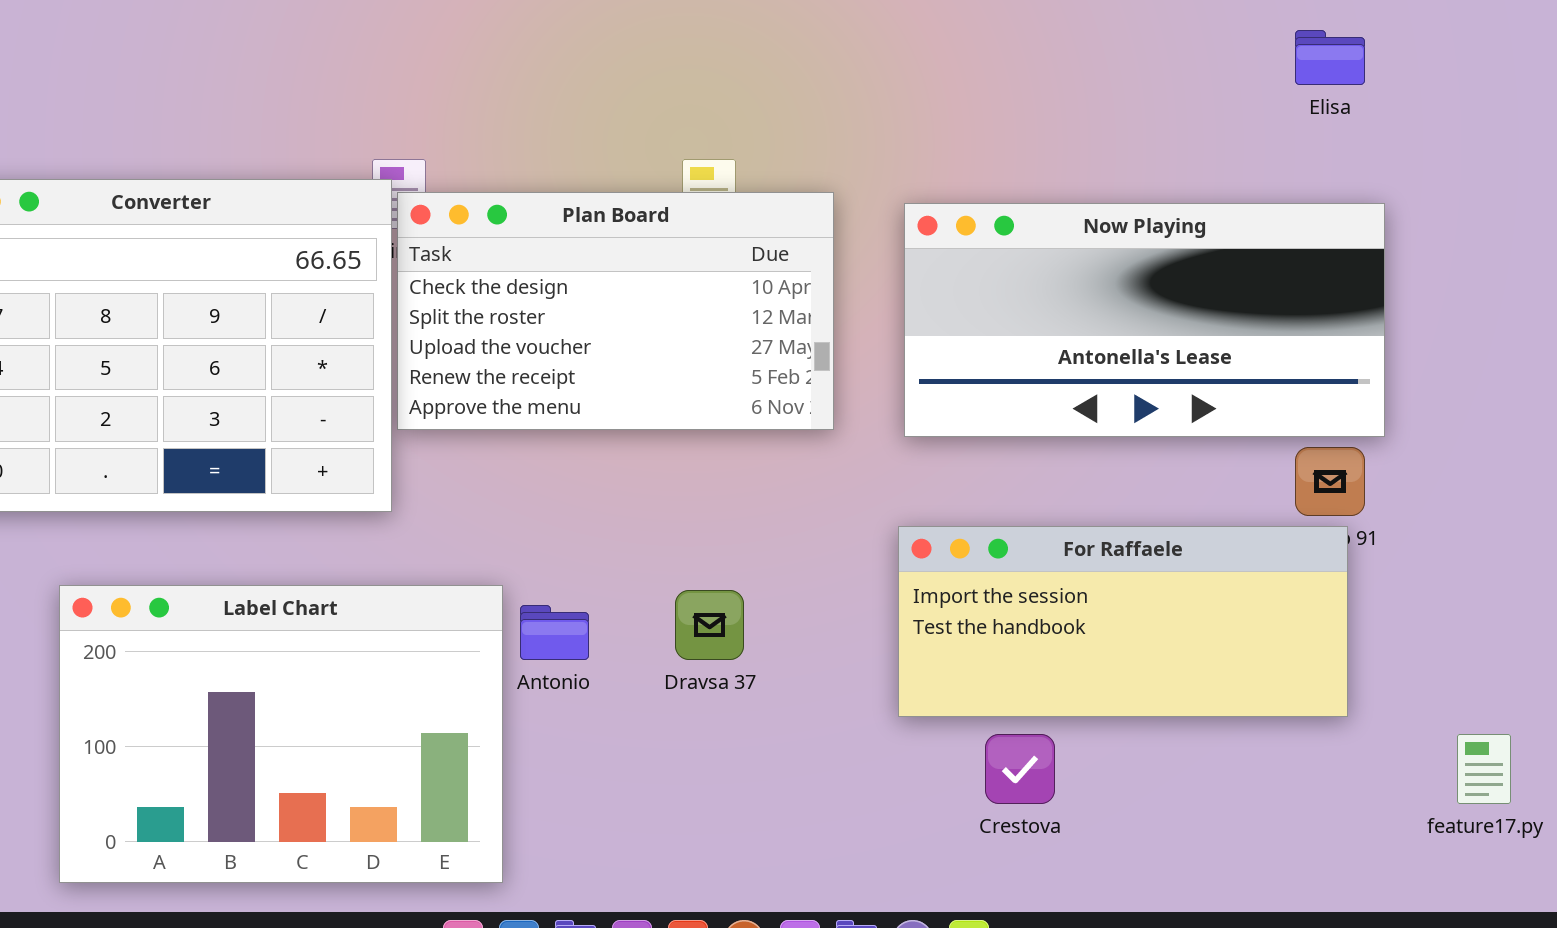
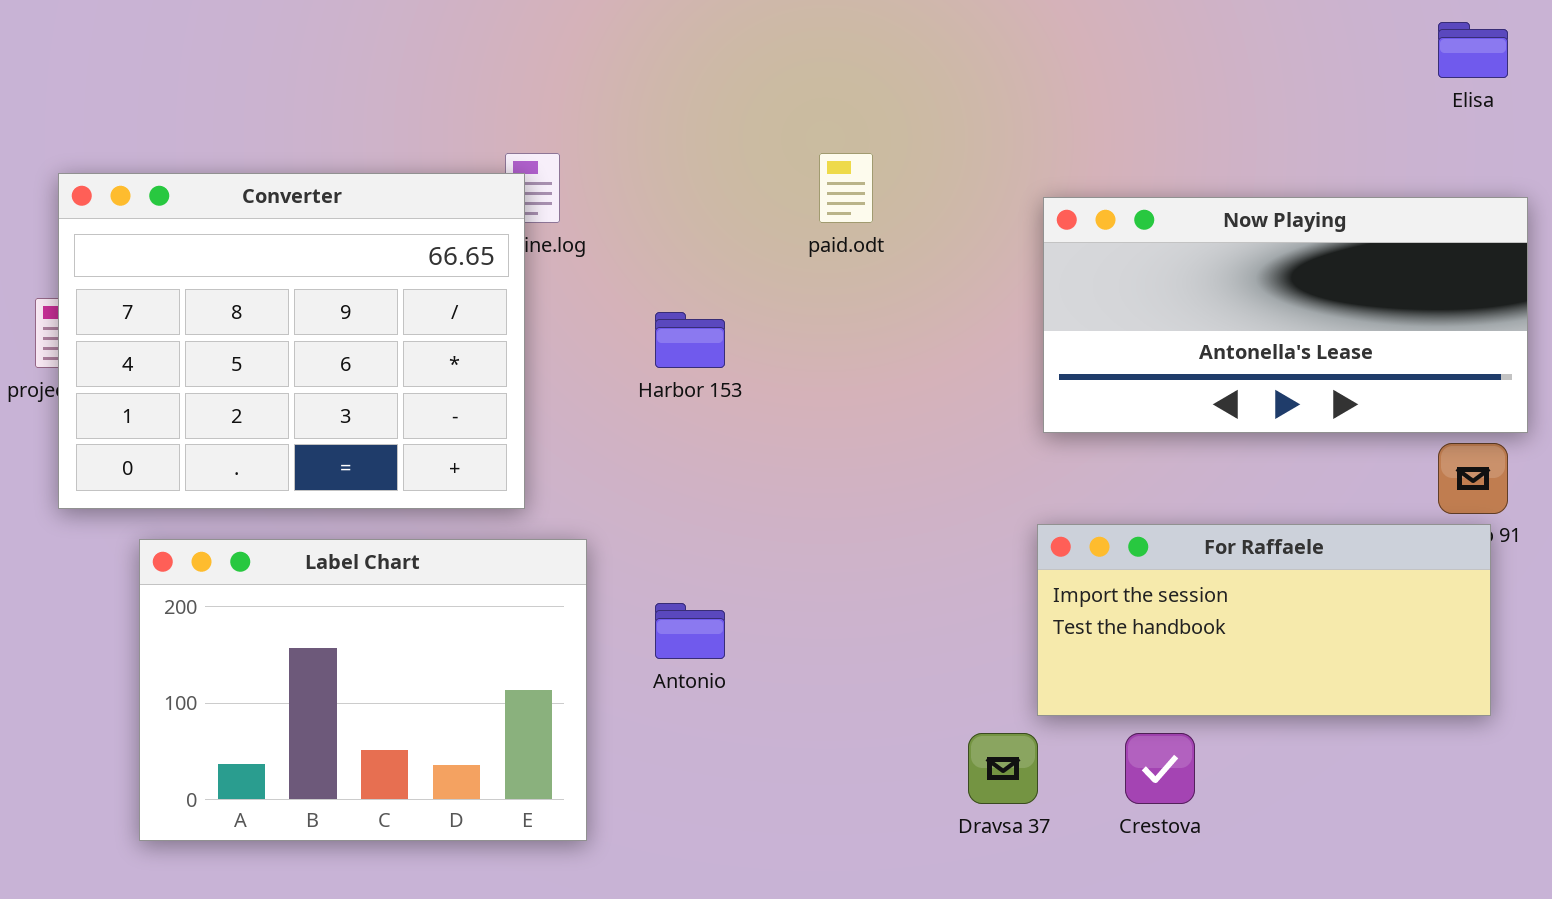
Plan Board: [397,192,834,430] -> none, closed
Label Chart: [59,585,503,883] -> [139,539,587,841], moved
Dravsa 37: [675,590,744,660] -> [968,733,1038,804], moved

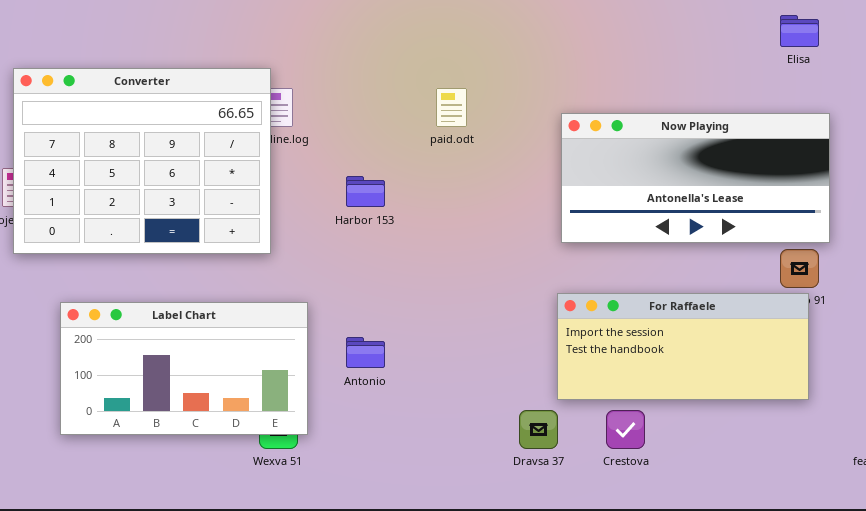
Converter: [58,173,525,509] -> [13,68,271,254], moved
Label Chart: [139,539,587,841] -> [60,302,308,435], resized

